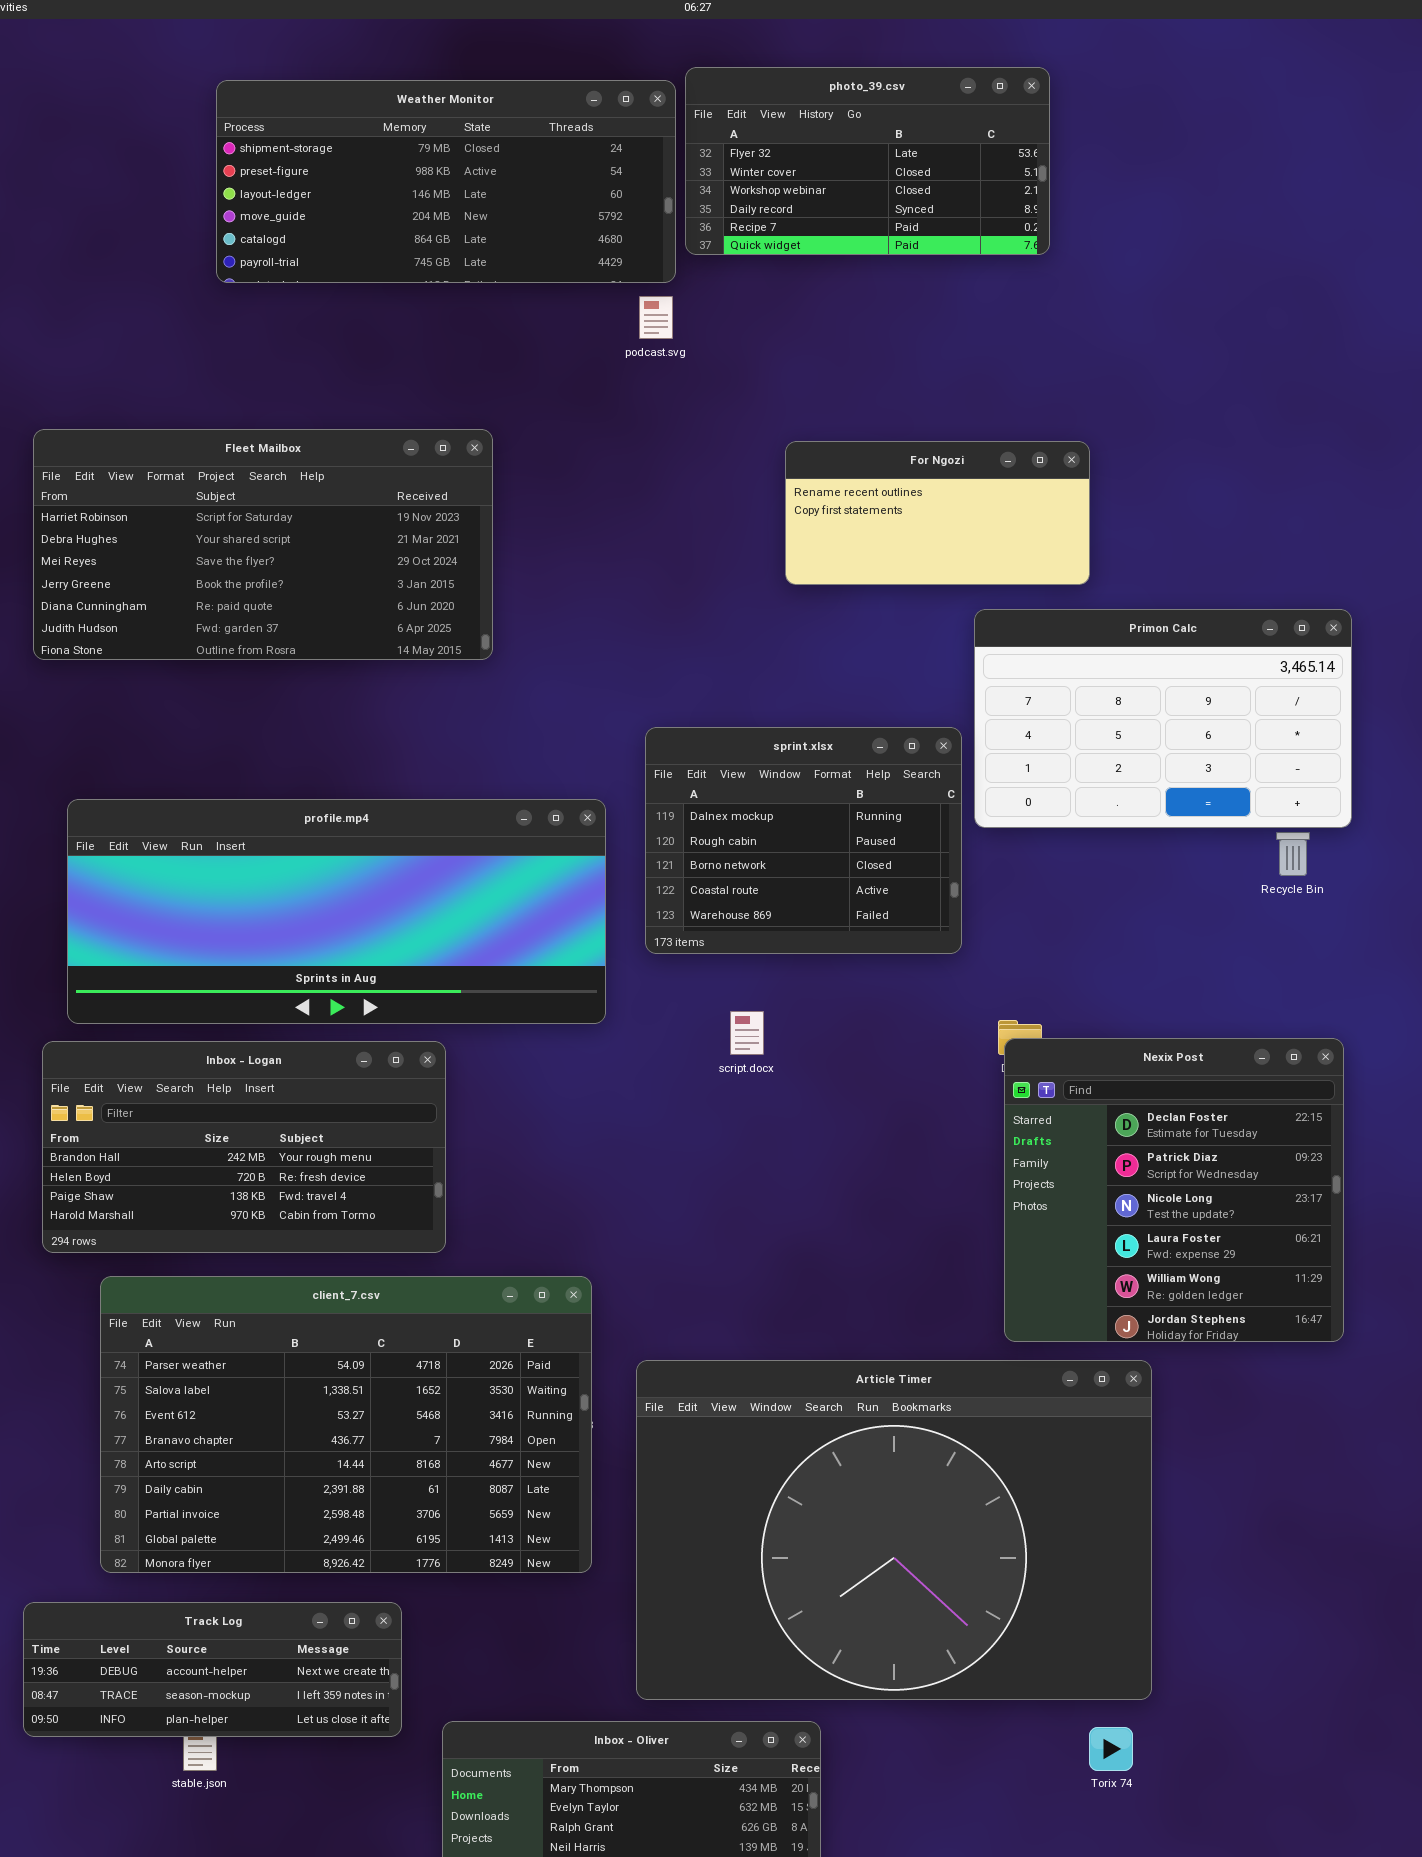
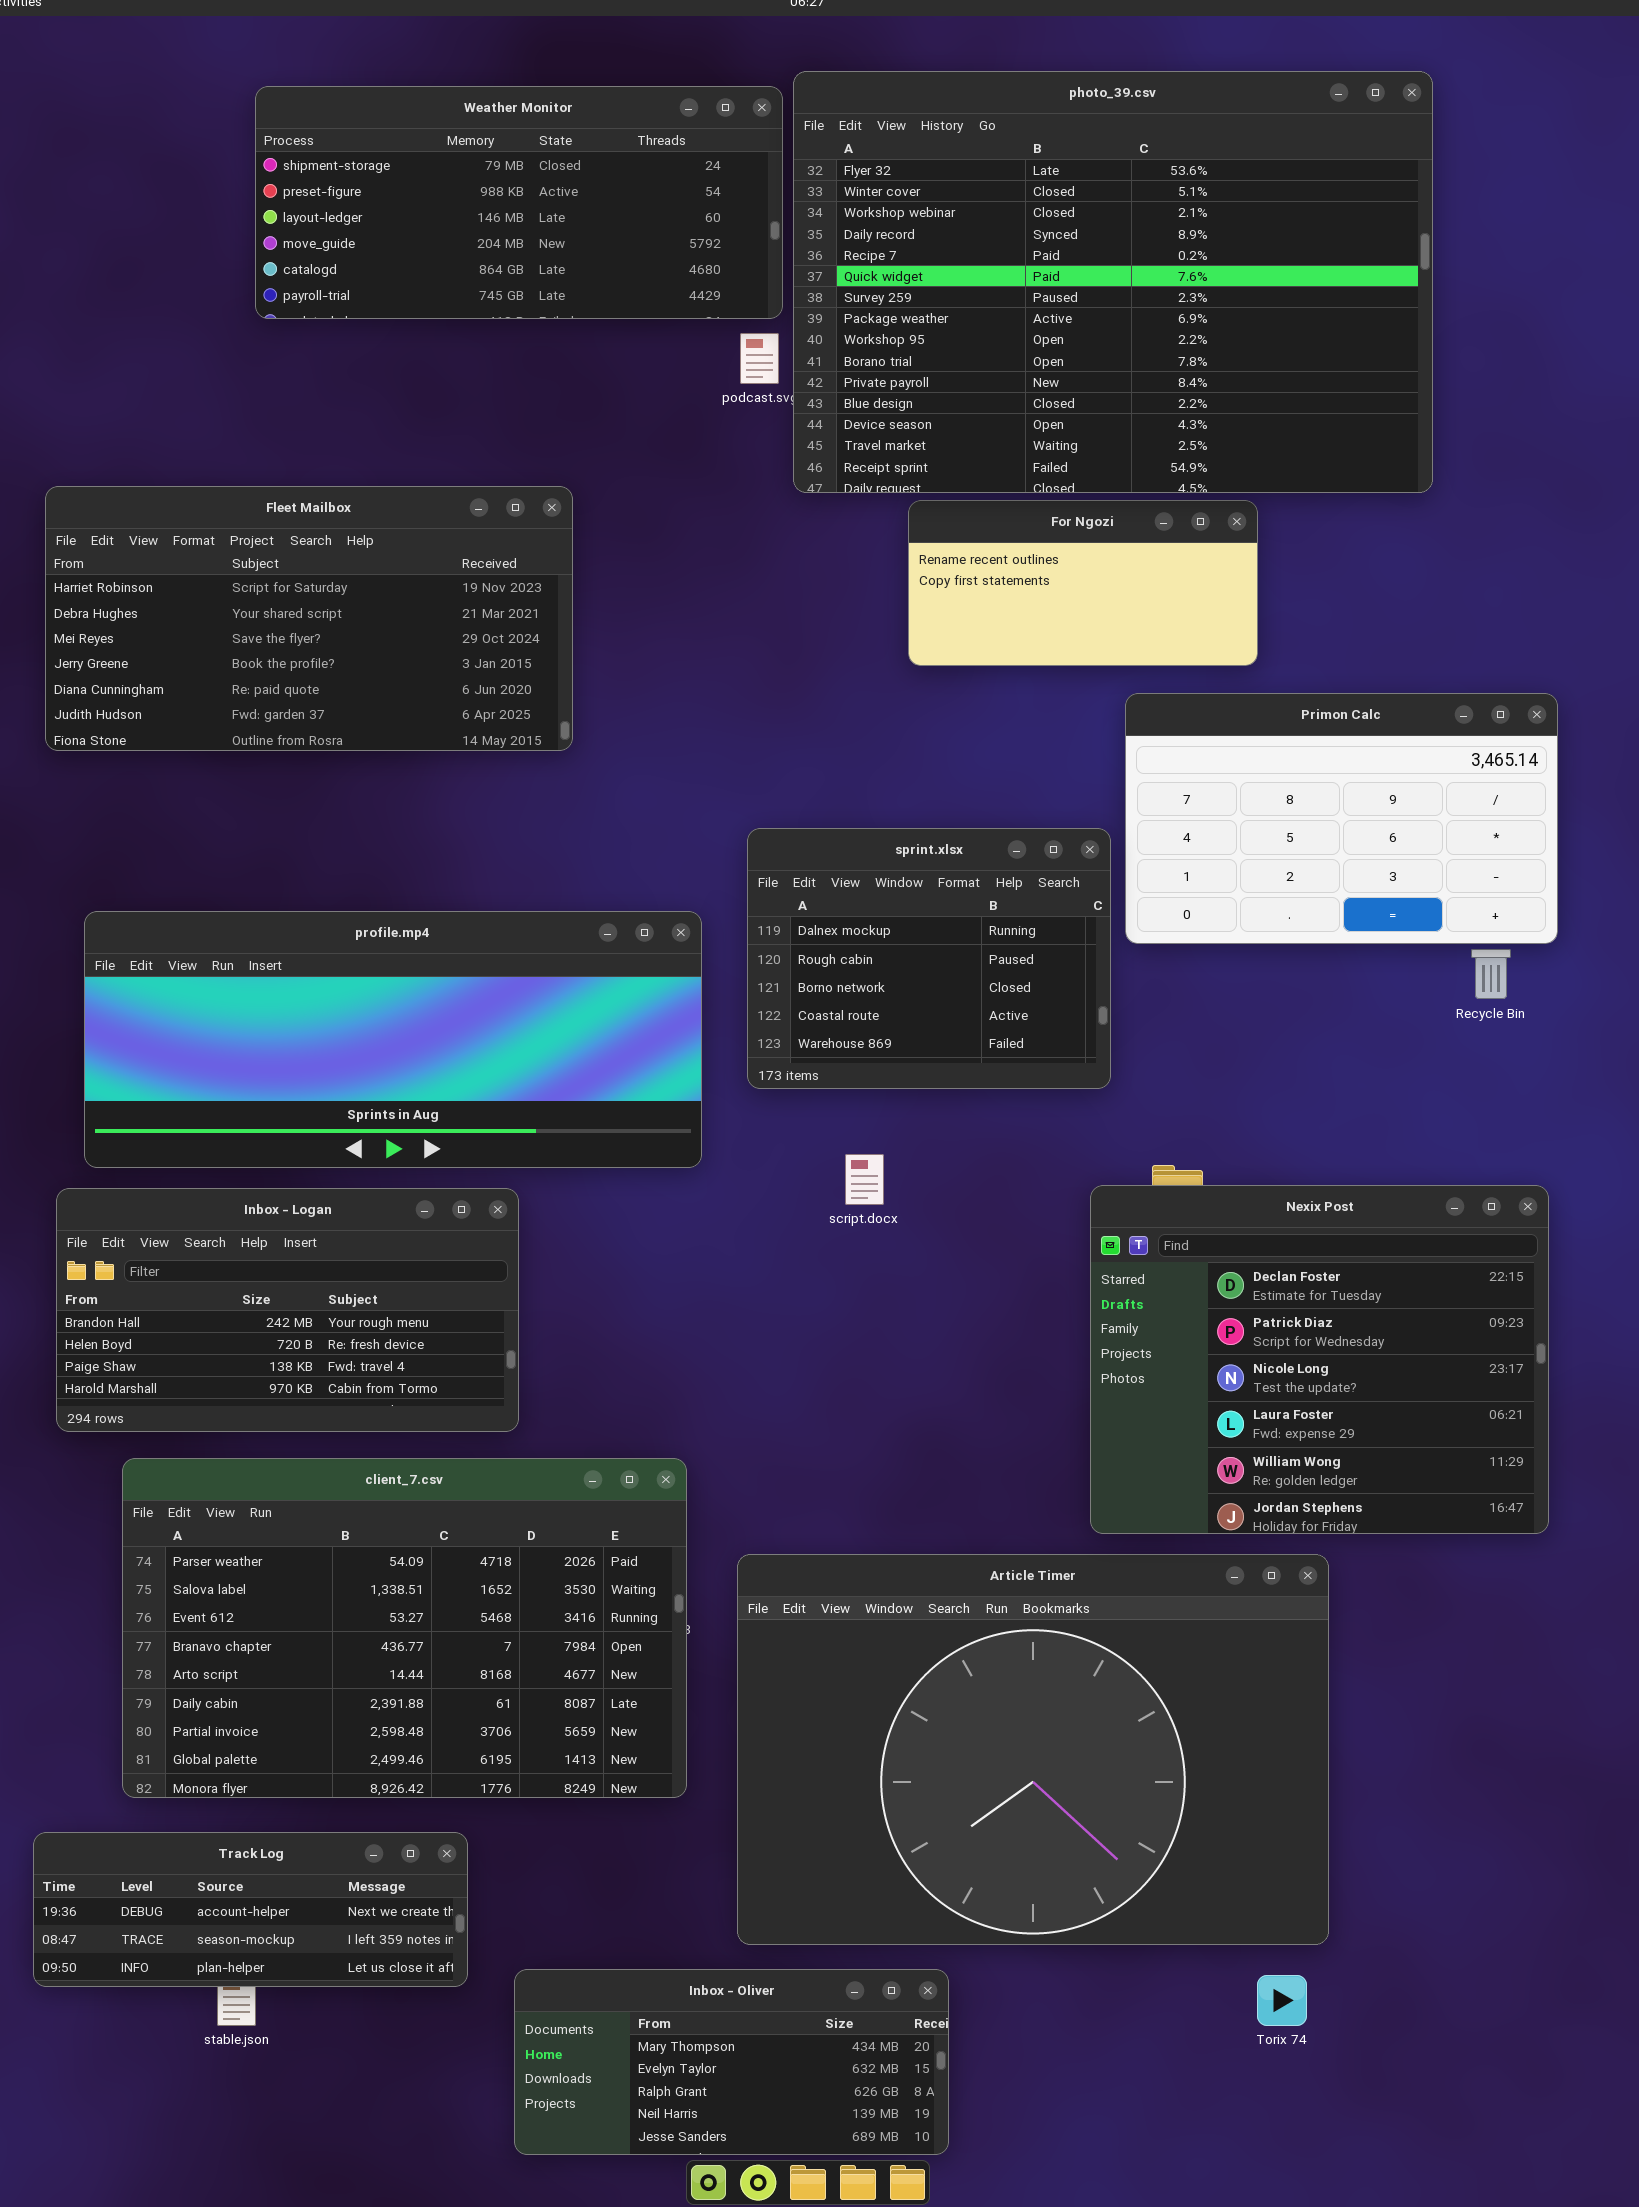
photo_39.csv: [685,67,1050,255] -> [793,71,1433,493], resized
Nexix Post: [1004,1038,1344,1342] -> [1090,1185,1549,1534], resized

